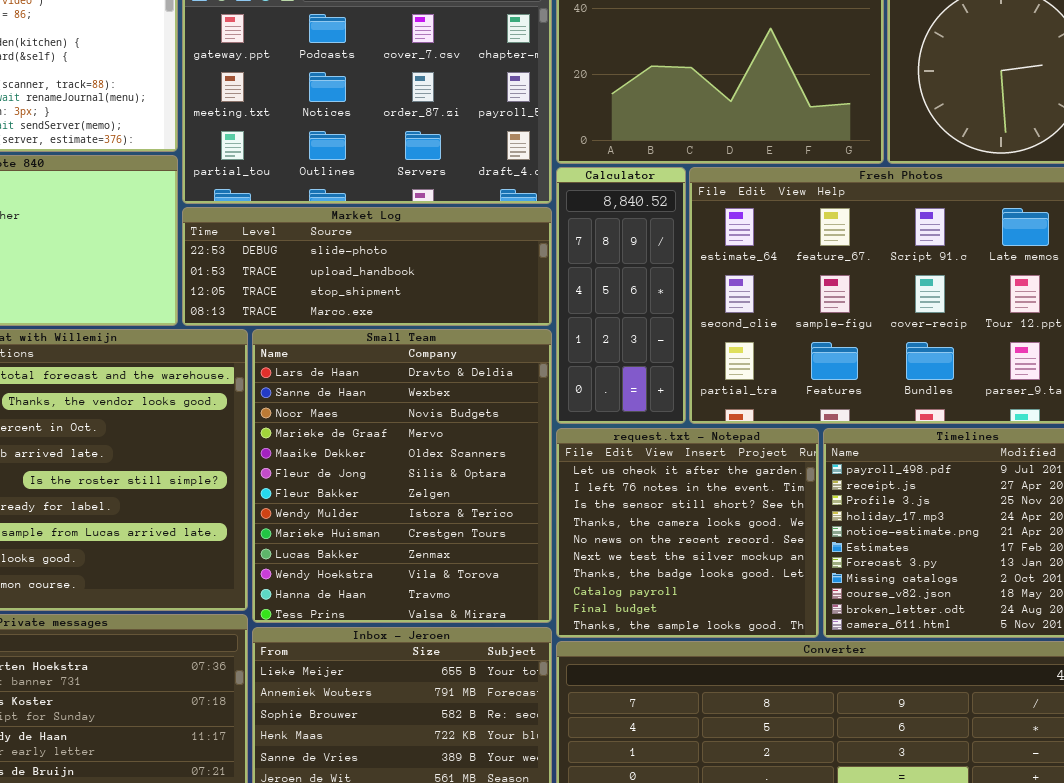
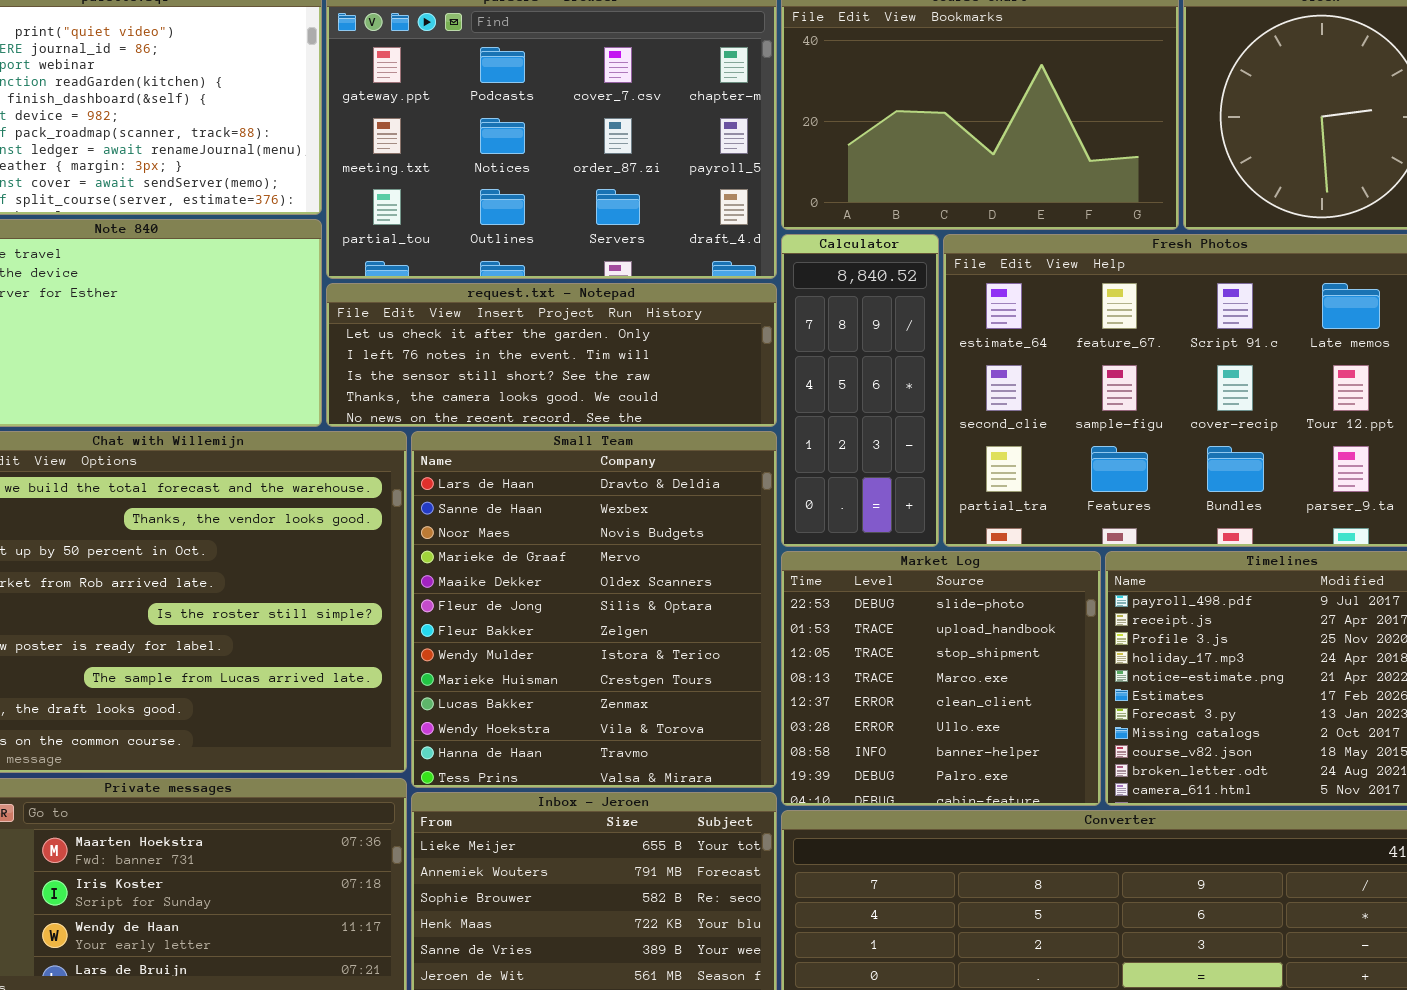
Market Log: [182,207,552,326] -> [781,551,1101,806], moved, resized
request.txt - Notepad: [556,428,819,638] -> [326,283,777,427], moved, resized

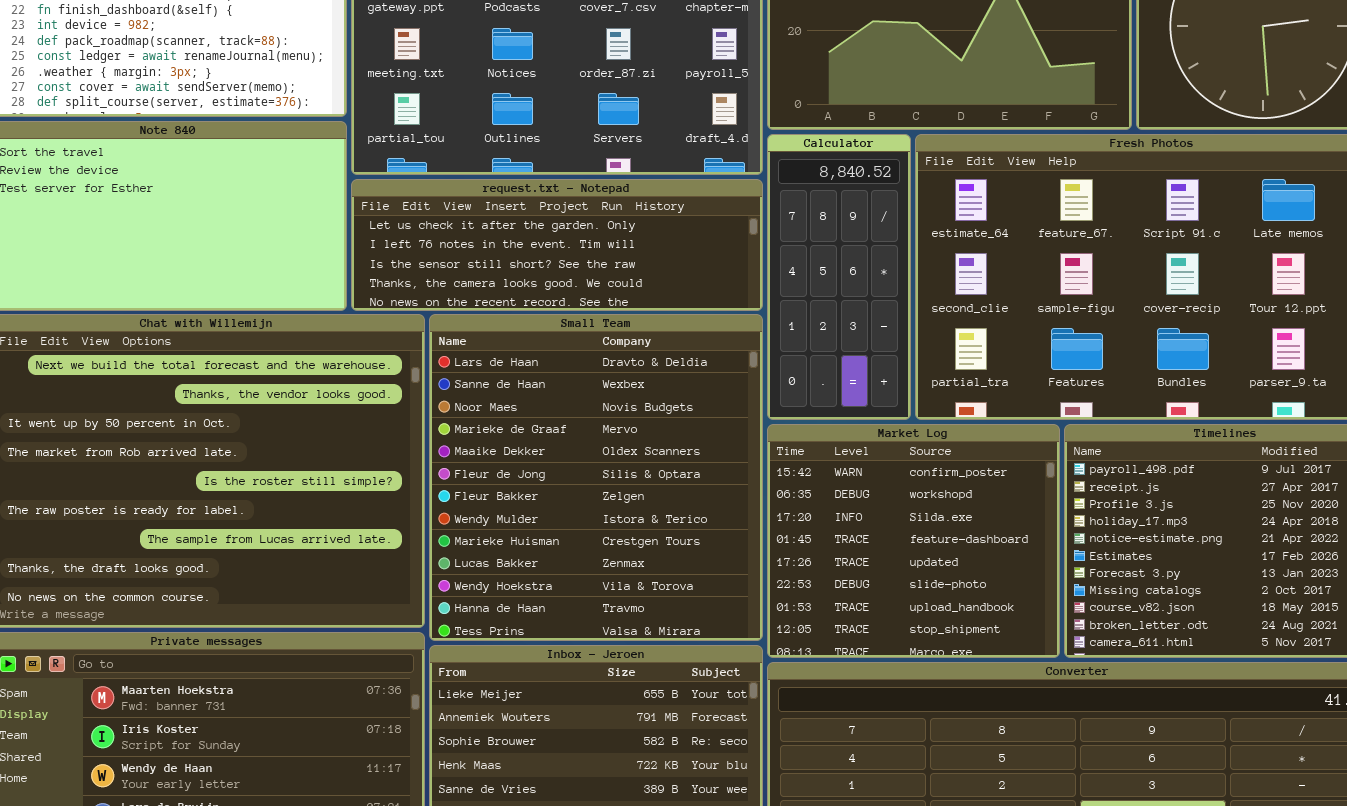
Market Log: [781,551,1101,806] -> [767,424,1060,658], scrolled up 5 rows

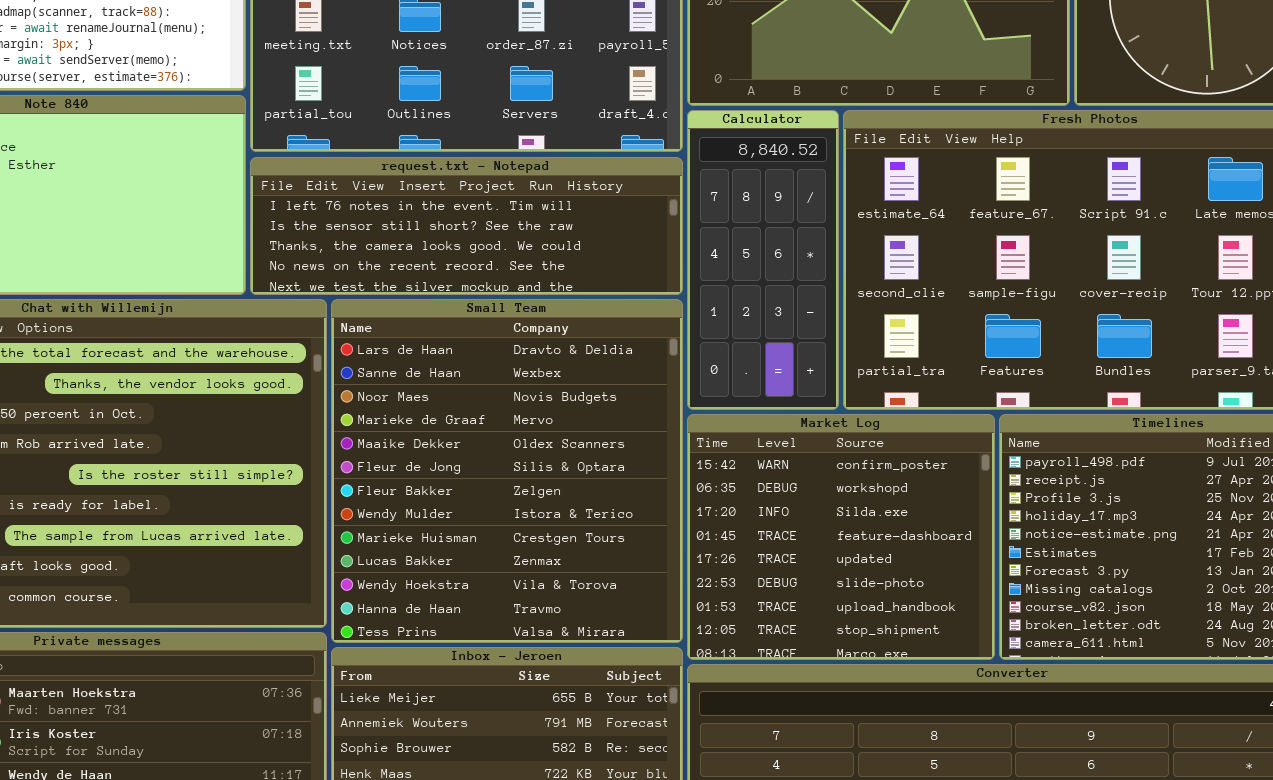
request.txt - Notepad: [351,179,763,311] -> [250,157,683,295], scrolled down 1 row

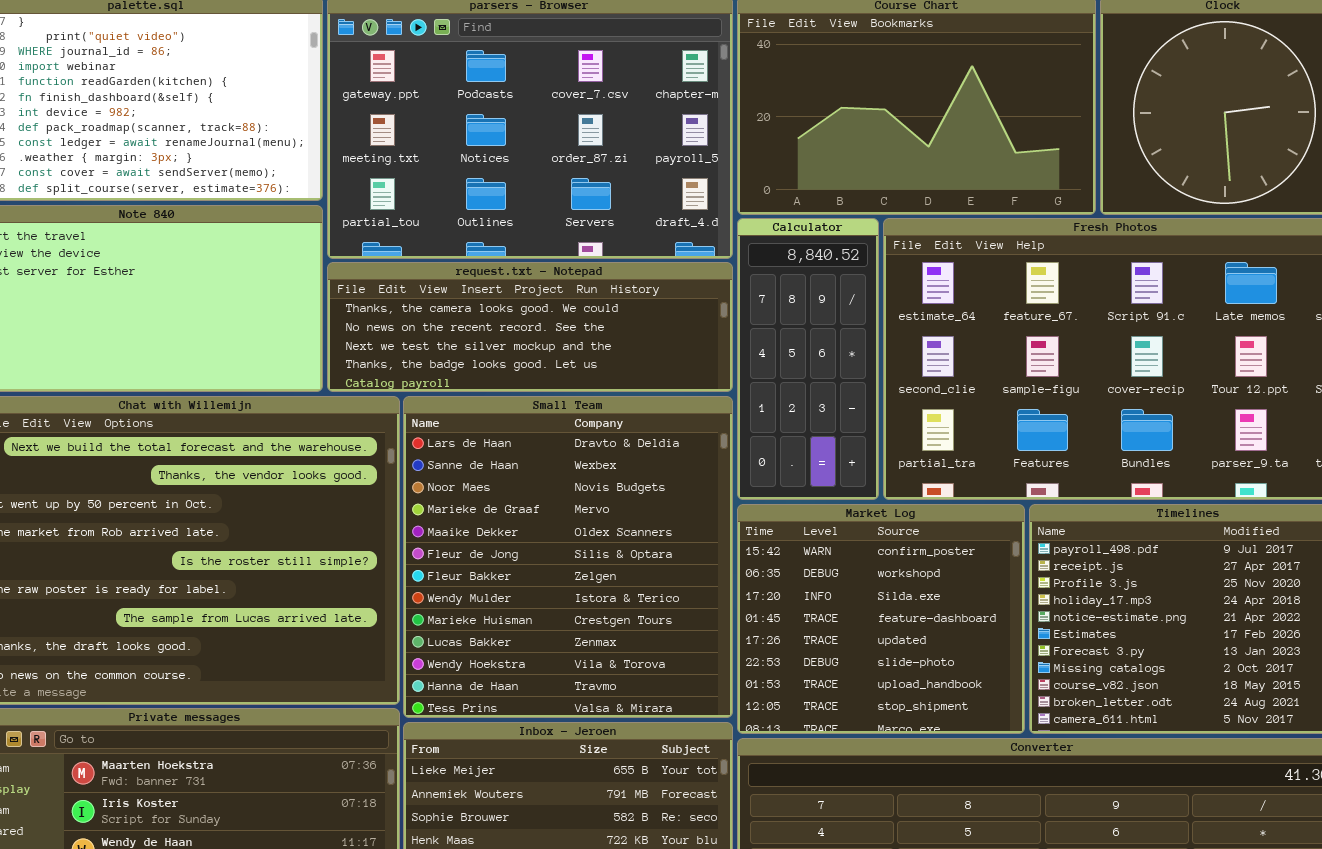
request.txt - Notepad: [250,157,683,295] -> [327,262,733,392], scrolled down 2 rows

